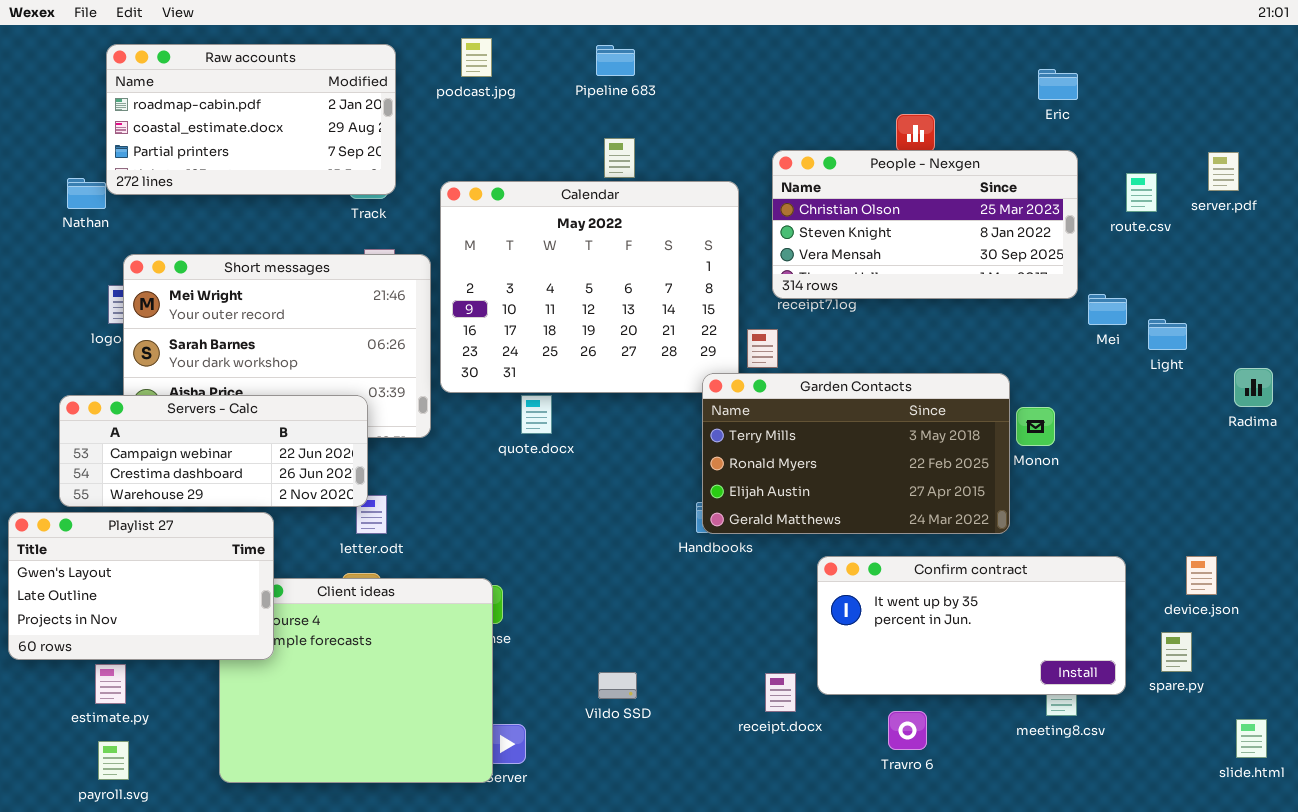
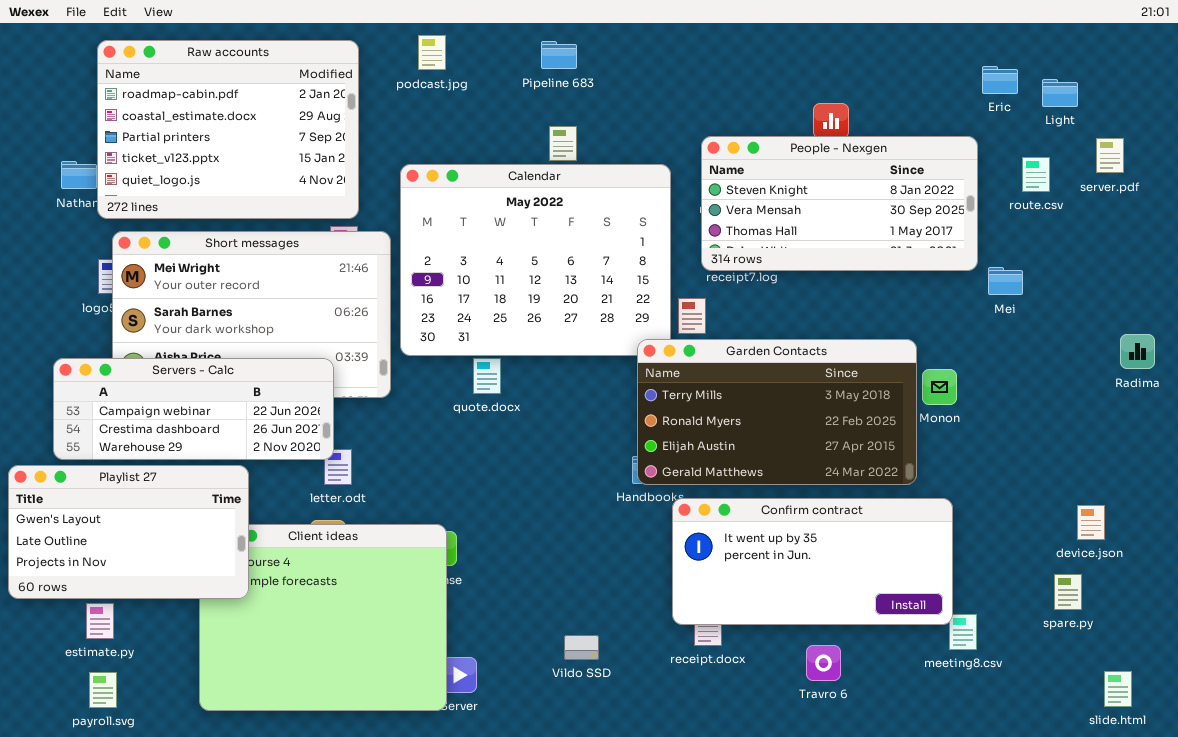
Raw accounts: [106,44,396,195] -> [97,40,359,219], resized
Eric: [1038,69,1078,100] -> [982,66,1018,94], moved
People - Nexgen: [772,150,1078,299] -> [701,136,978,271], scrolled down 1 row
Light: [1148,319,1187,350] -> [1042,79,1078,107], moved
Confirm contract: [817,556,1126,695] -> [672,498,953,625], moved
Vildo SSD: [598,672,637,699] -> [564,635,599,660], moved
slide.html: [1236,719,1267,758] -> [1104,671,1132,707], moved

